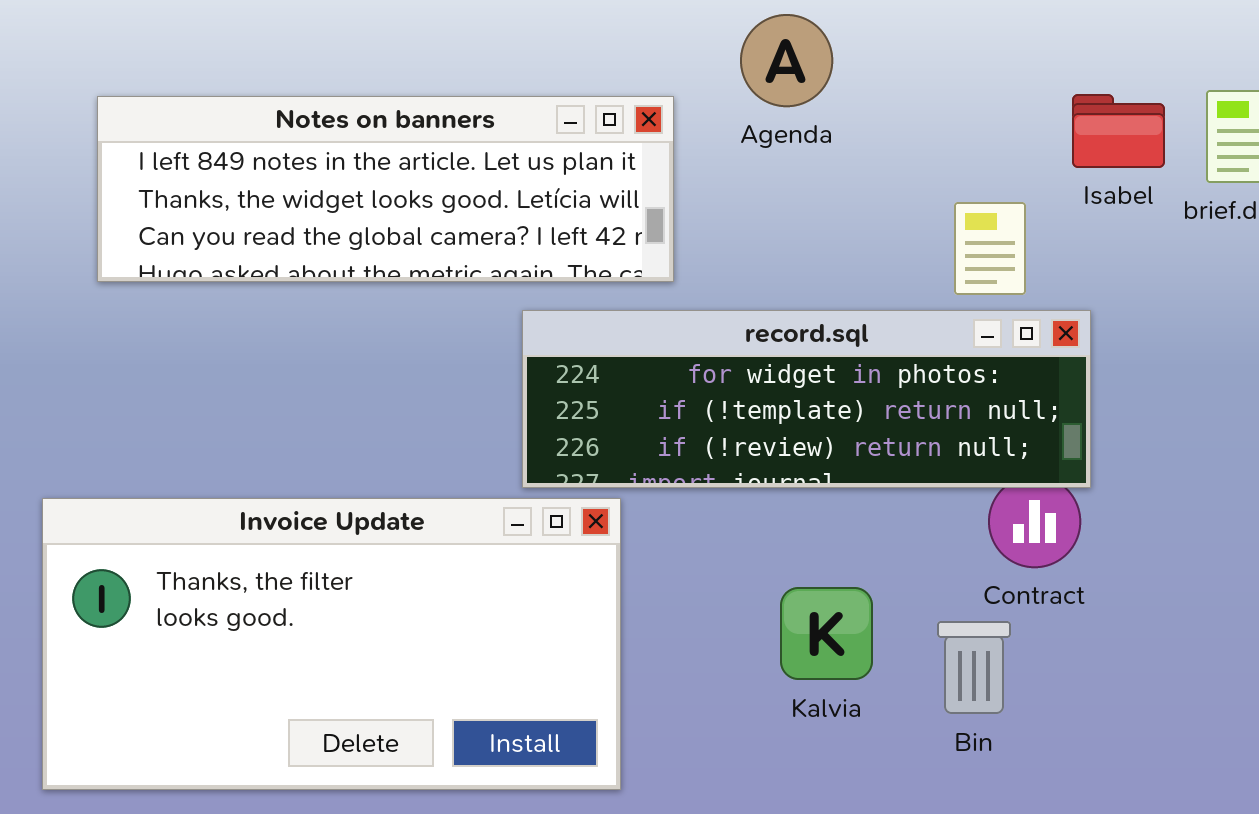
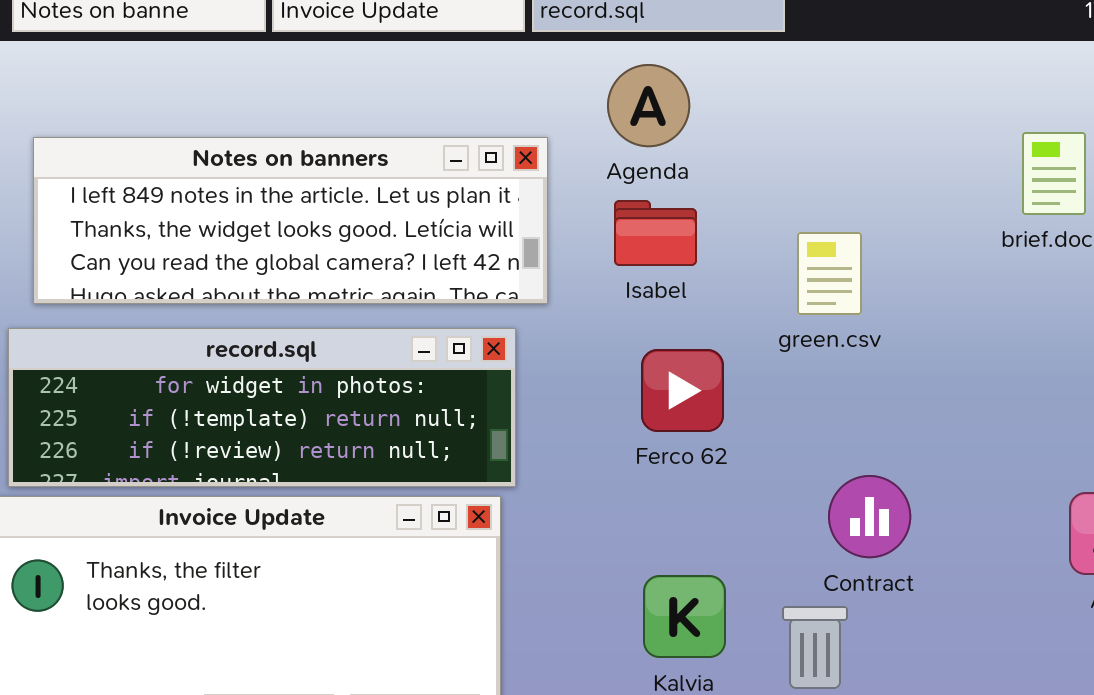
Isabel: [1072,94,1165,168] -> [614,200,697,266], moved
record.sql: [522,310,1091,488] -> [8,328,516,487], moved

